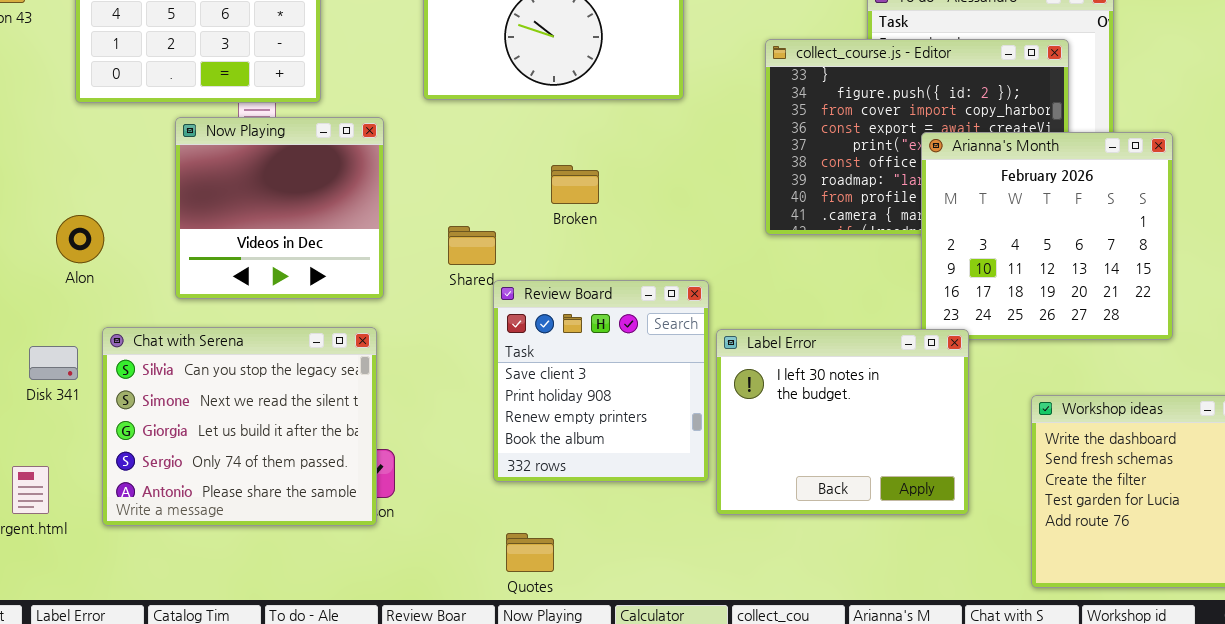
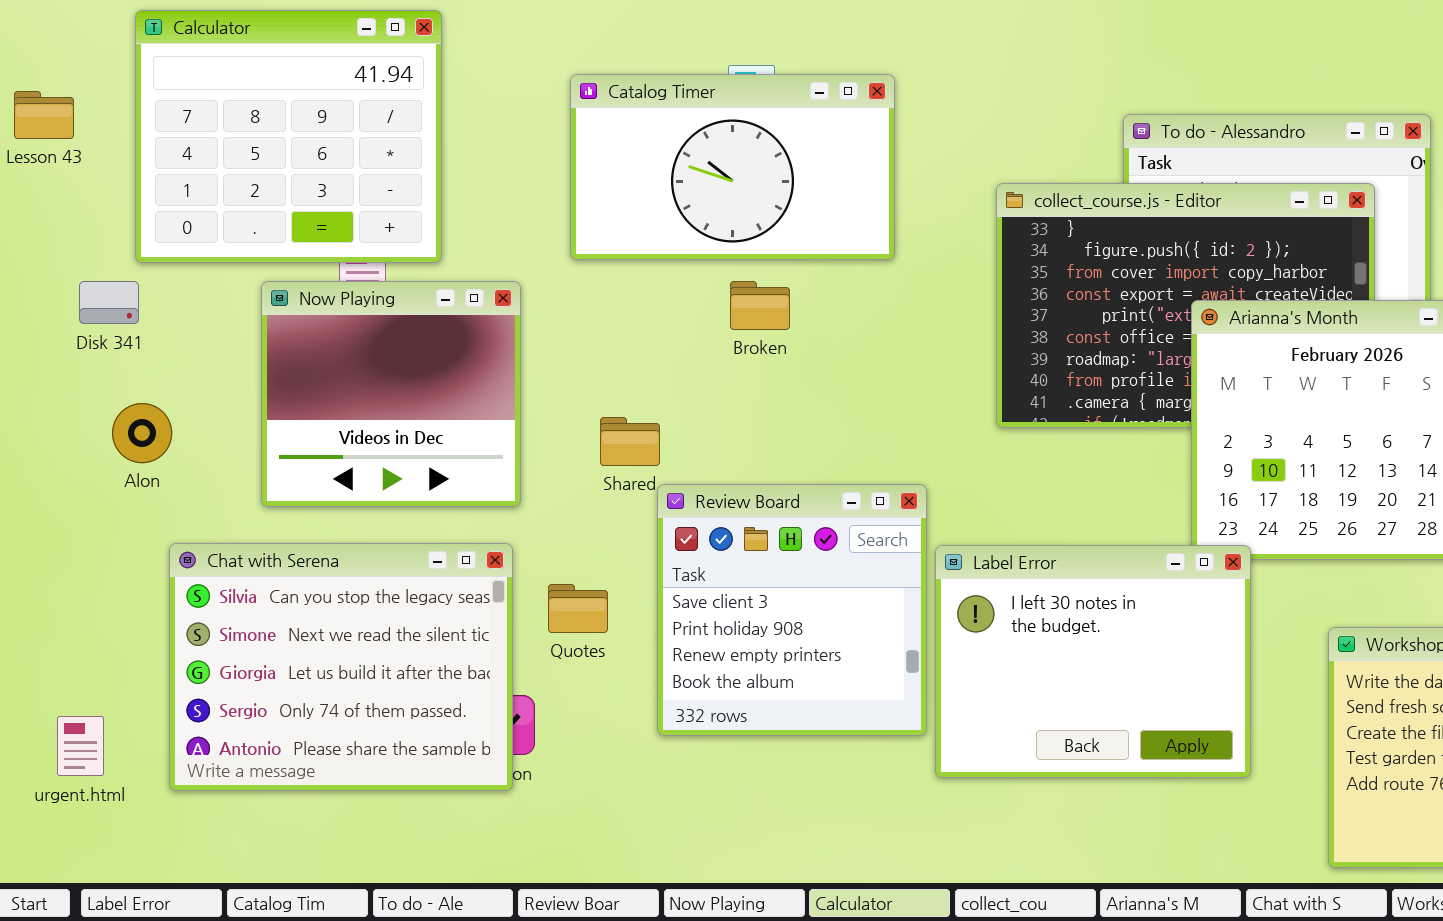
Broken: [551,165,599,204] -> [730,281,790,330], moved
Disk 341: [29,346,78,380] -> [79,281,139,324], moved
Quotes: [506,533,554,572] -> [548,584,608,633], moved

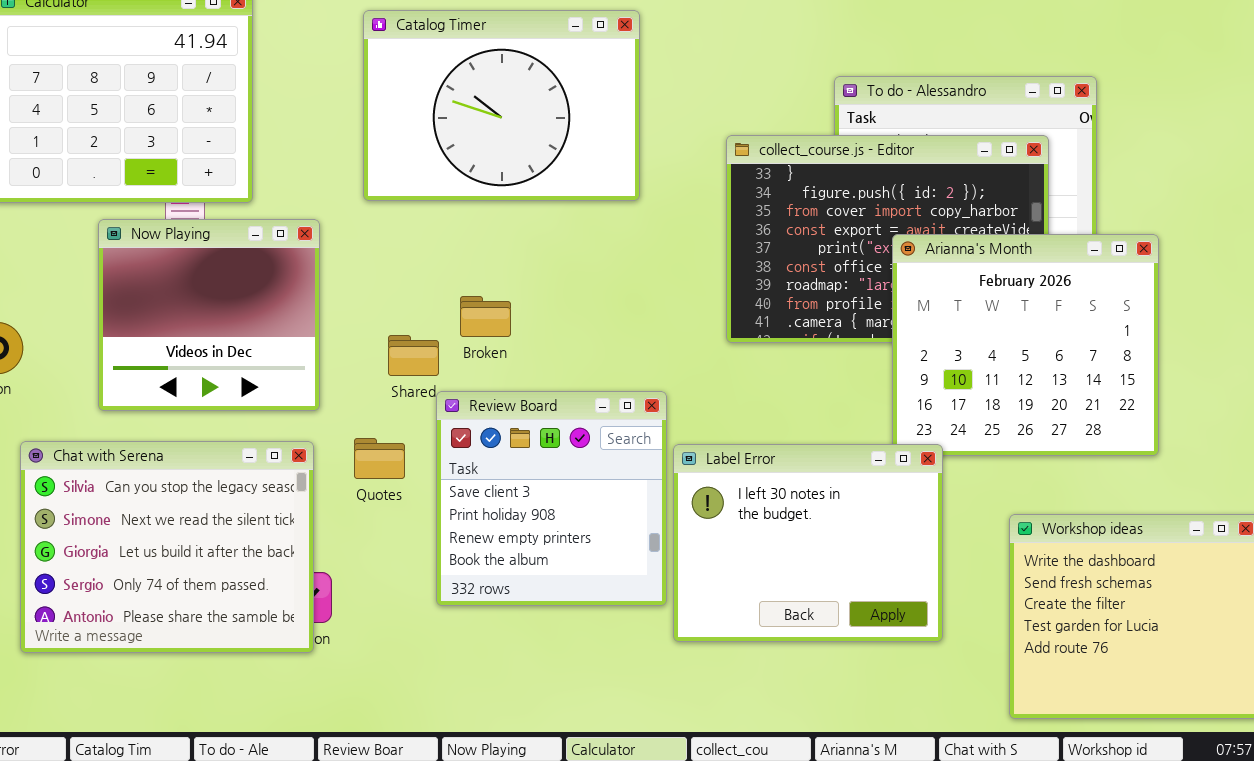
Catalog Timer: [570,74,895,260] -> [363,10,640,201], resized
Broken: [730,281,790,330] -> [460,296,511,337], moved
Quotes: [548,584,608,633] -> [354,438,405,479], moved

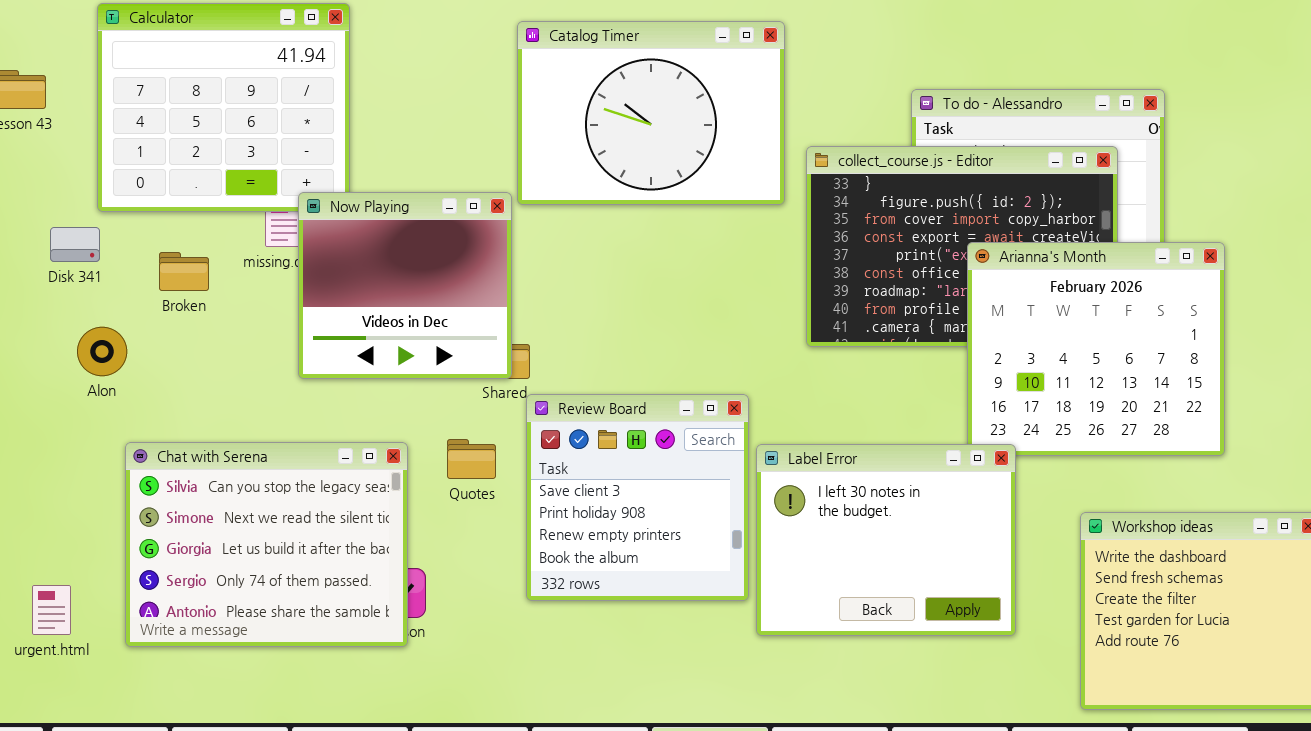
Catalog Timer: [363,10,640,201] -> [517,21,785,205], moved
Now Playing: [98,219,320,411] -> [298,192,512,379], moved
Broken: [460,296,511,337] -> [159,252,209,291], moved

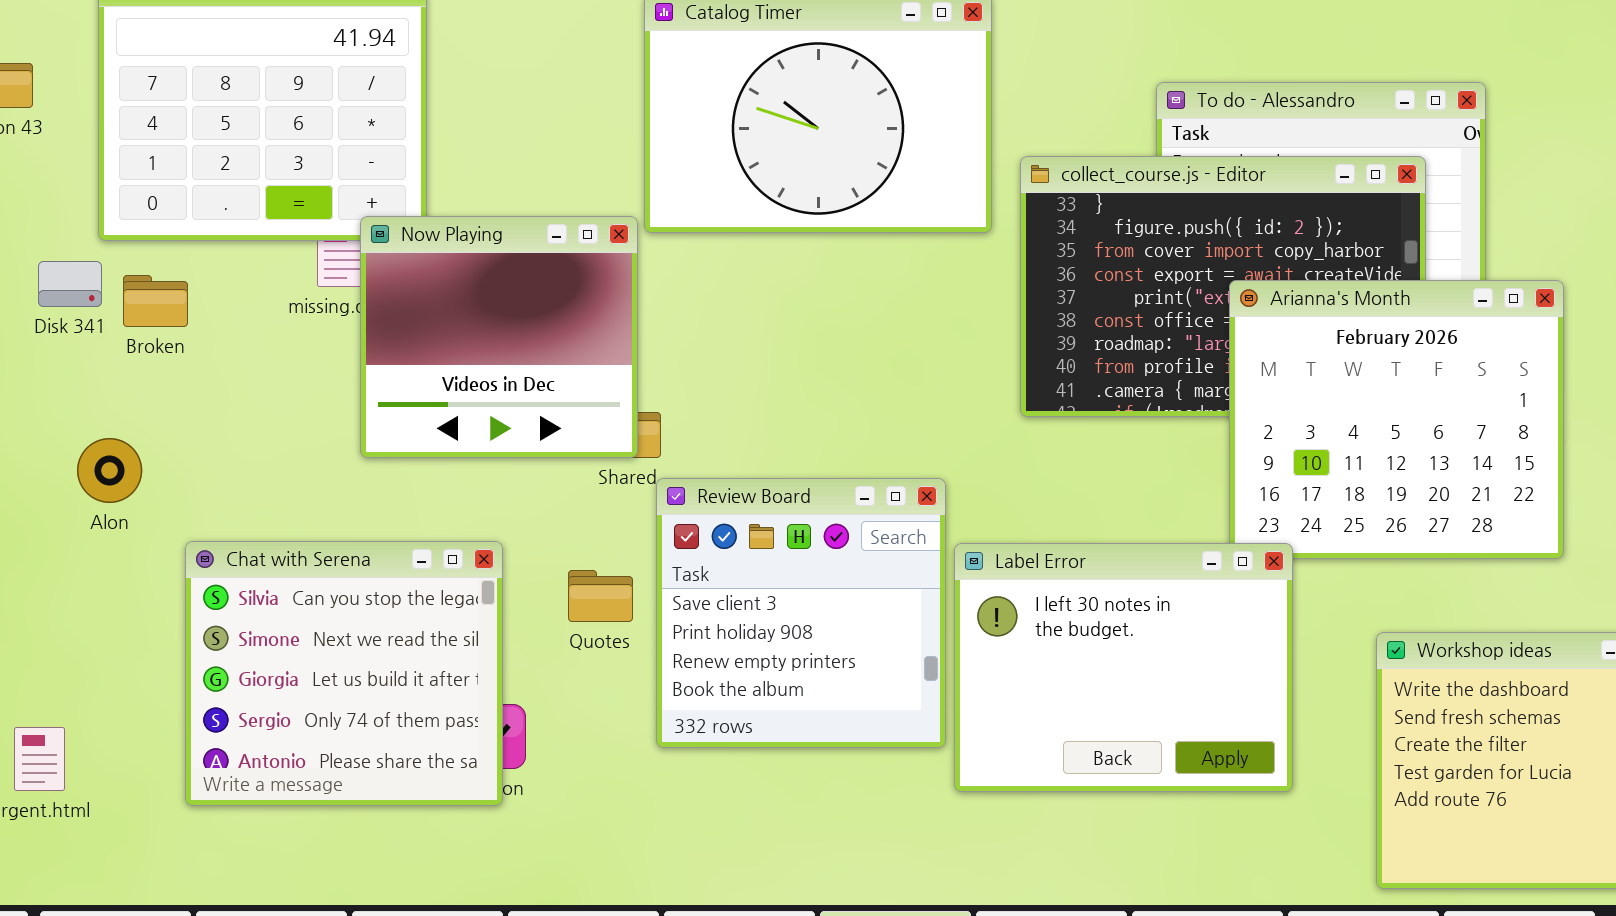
Broken: [159,252,209,291] -> [123,275,188,327], moved
Alon: [77,327,127,376] -> [77,438,142,503], moved
Quotes: [447,439,496,479] -> [568,570,633,622], moved
Chat with Serena: [125,442,408,647] -> [185,541,503,806], resized

